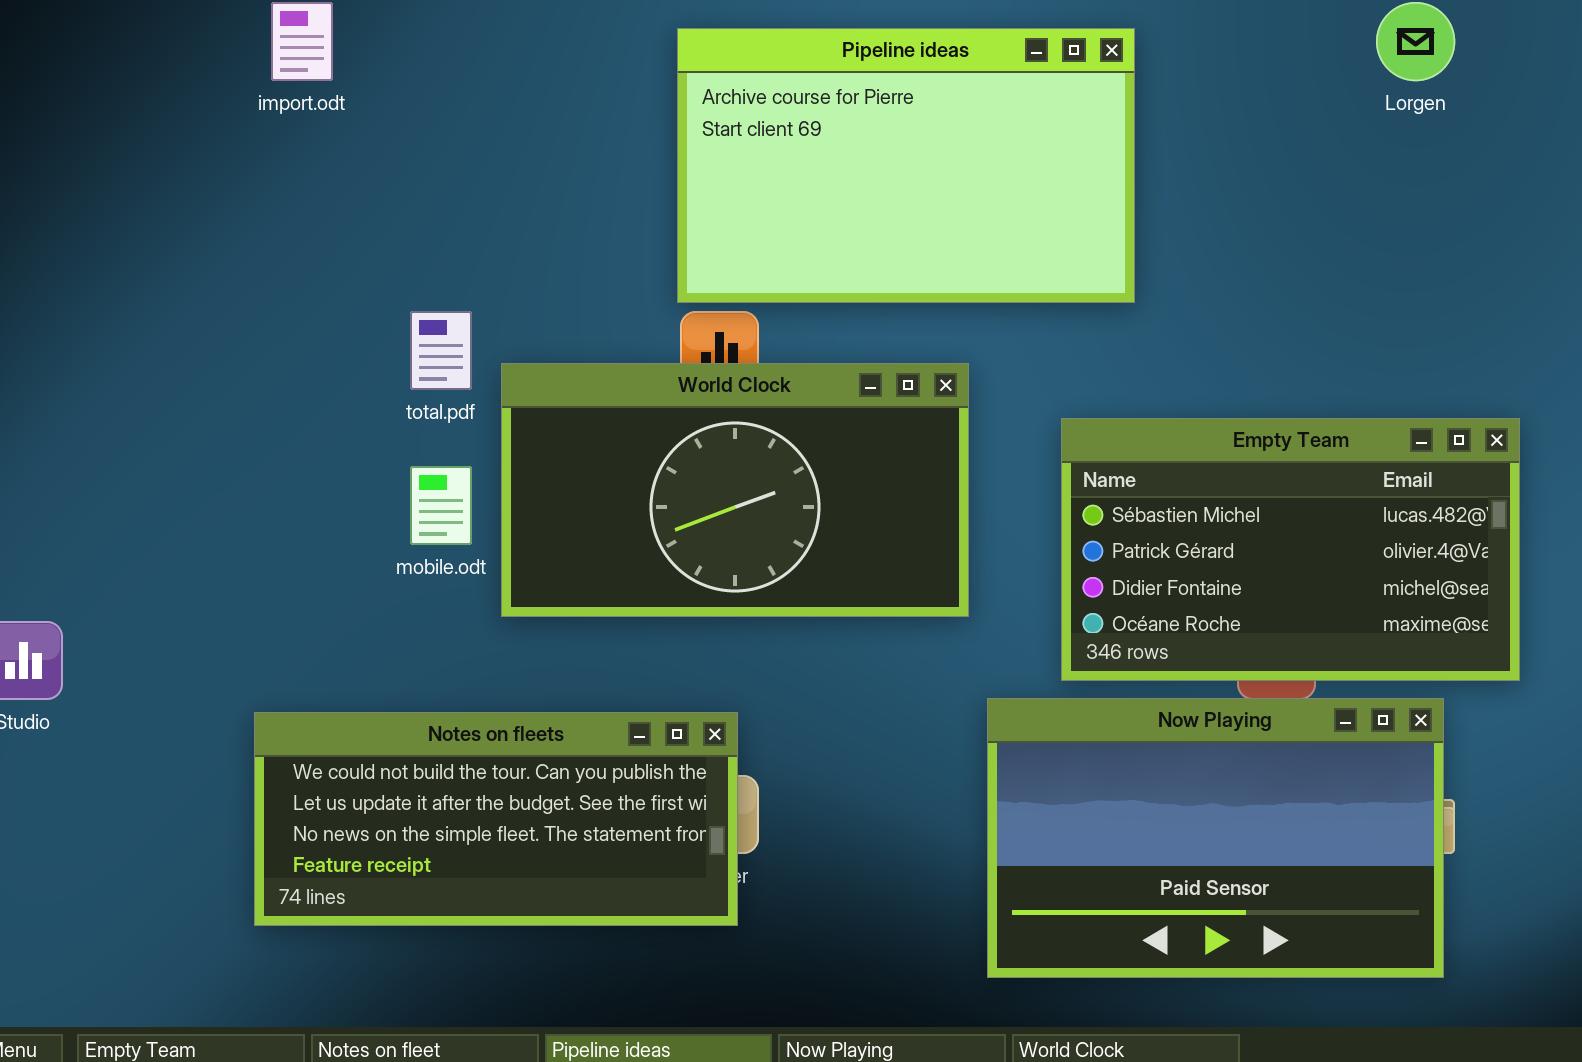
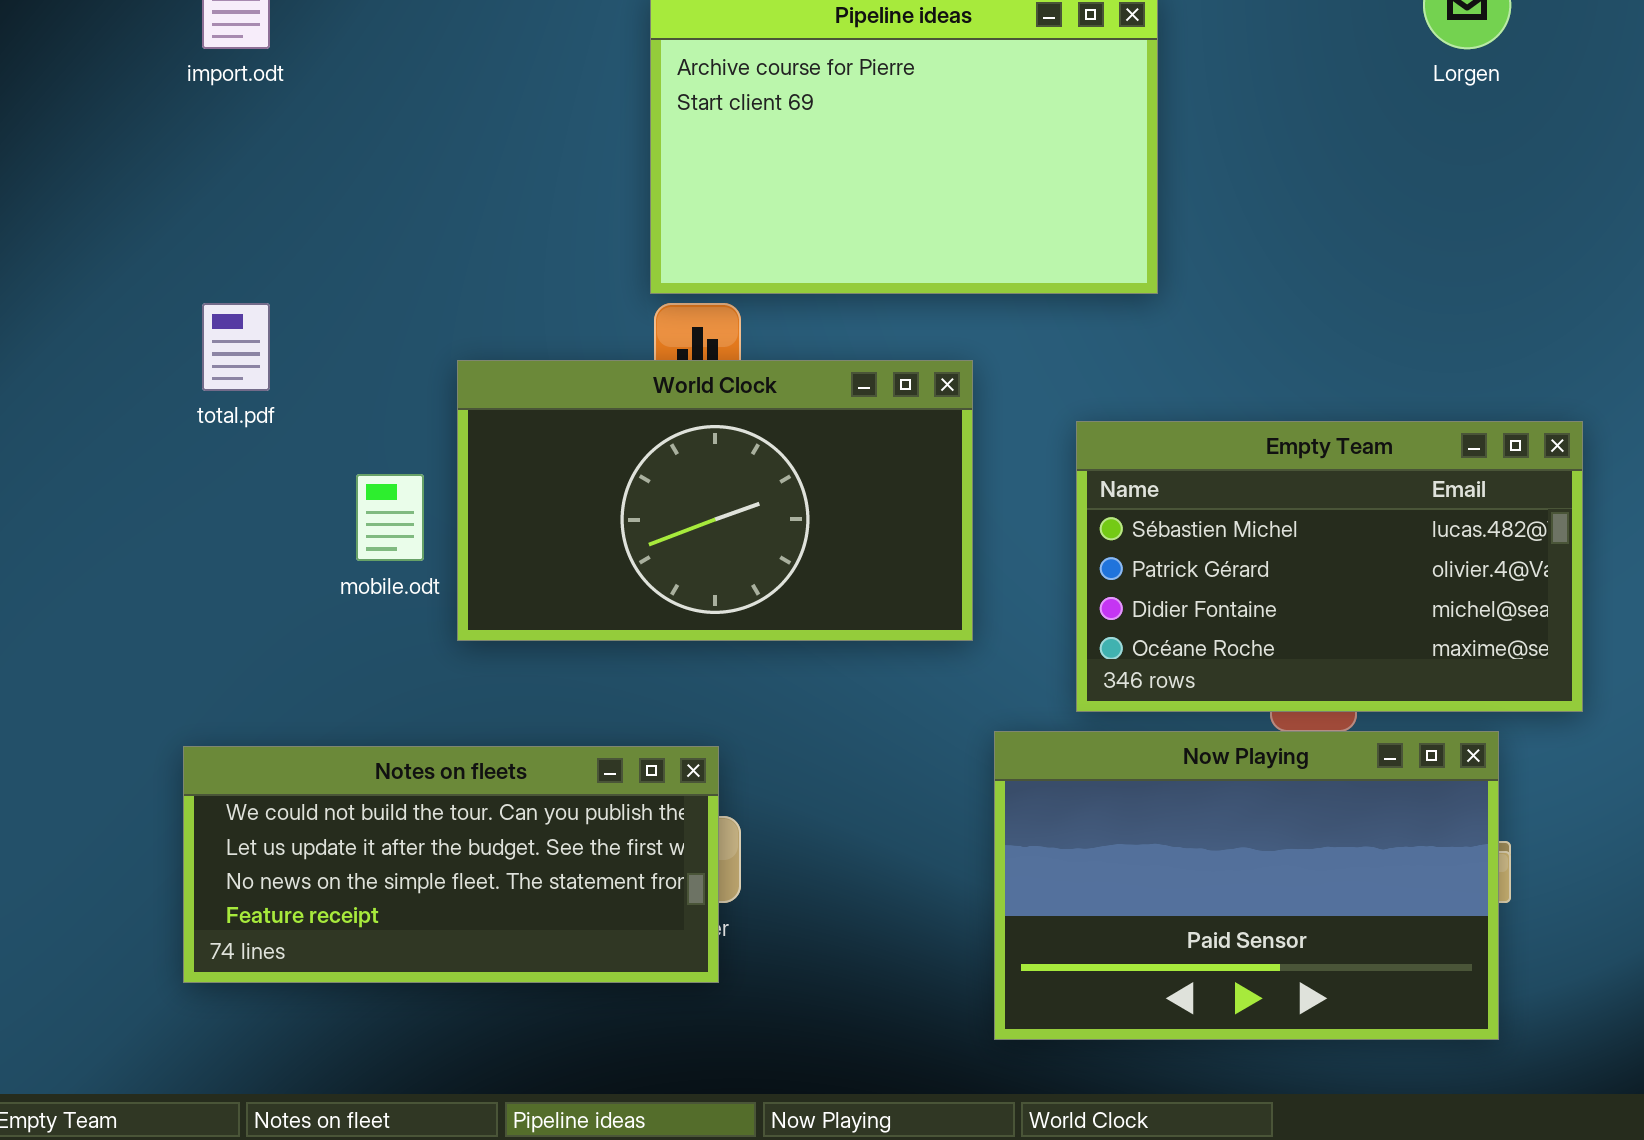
total.pdf: [410,311,472,390] -> [202,303,270,391], moved

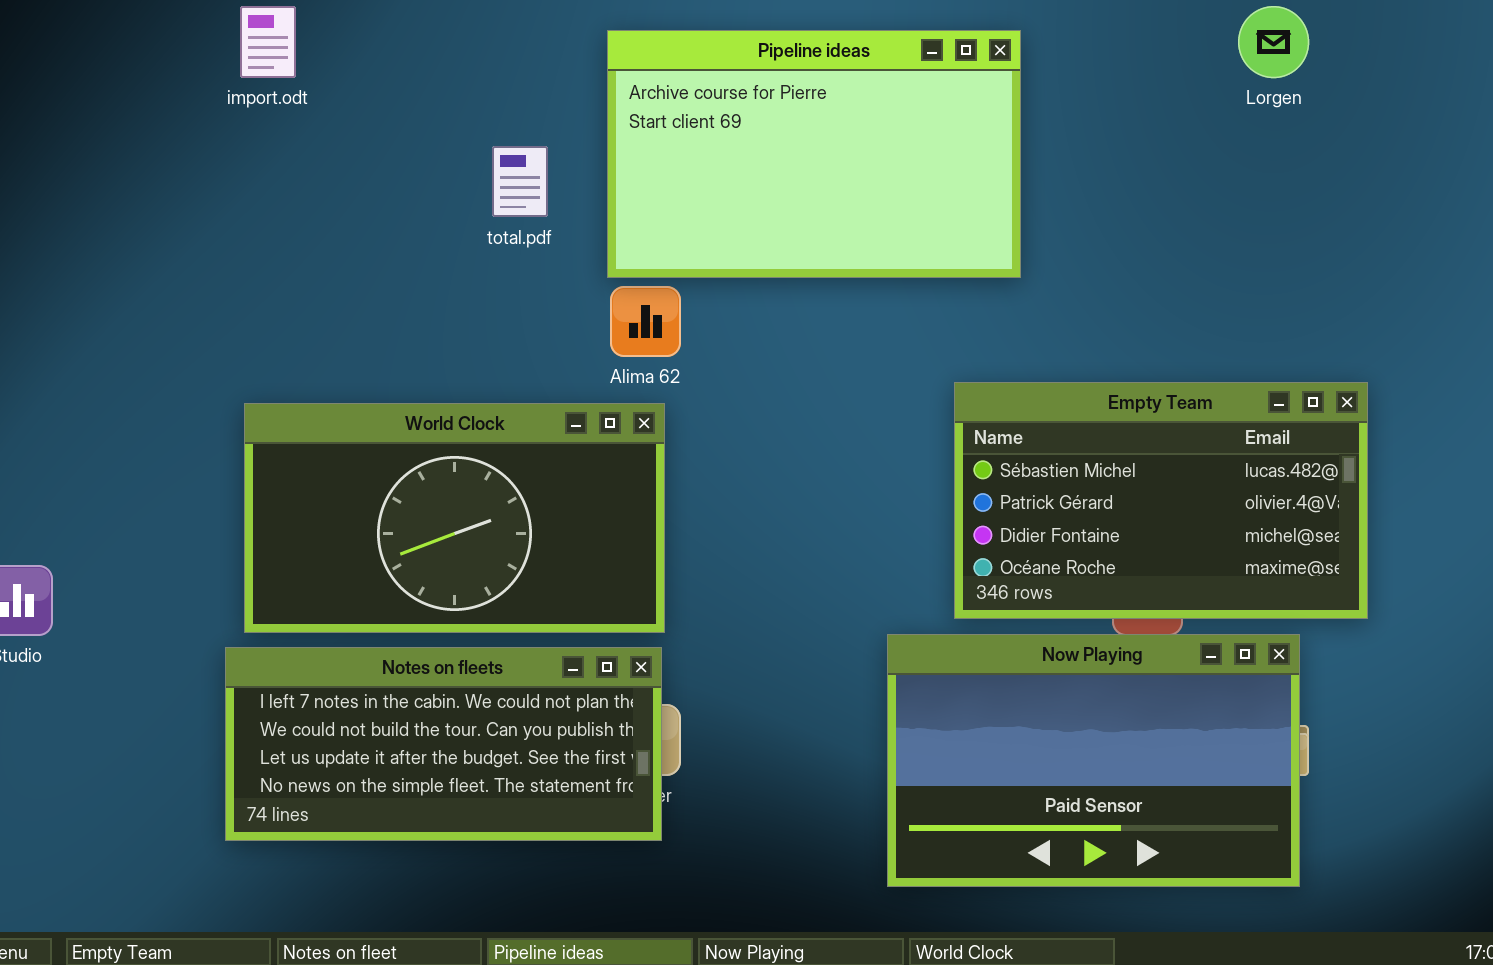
total.pdf: [202,303,270,391] -> [492,146,548,217], moved
World Clock: [457,360,973,641] -> [244,403,665,633], moved
Notes on fleets: [183,746,719,983] -> [225,647,662,841], scrolled up 1 row

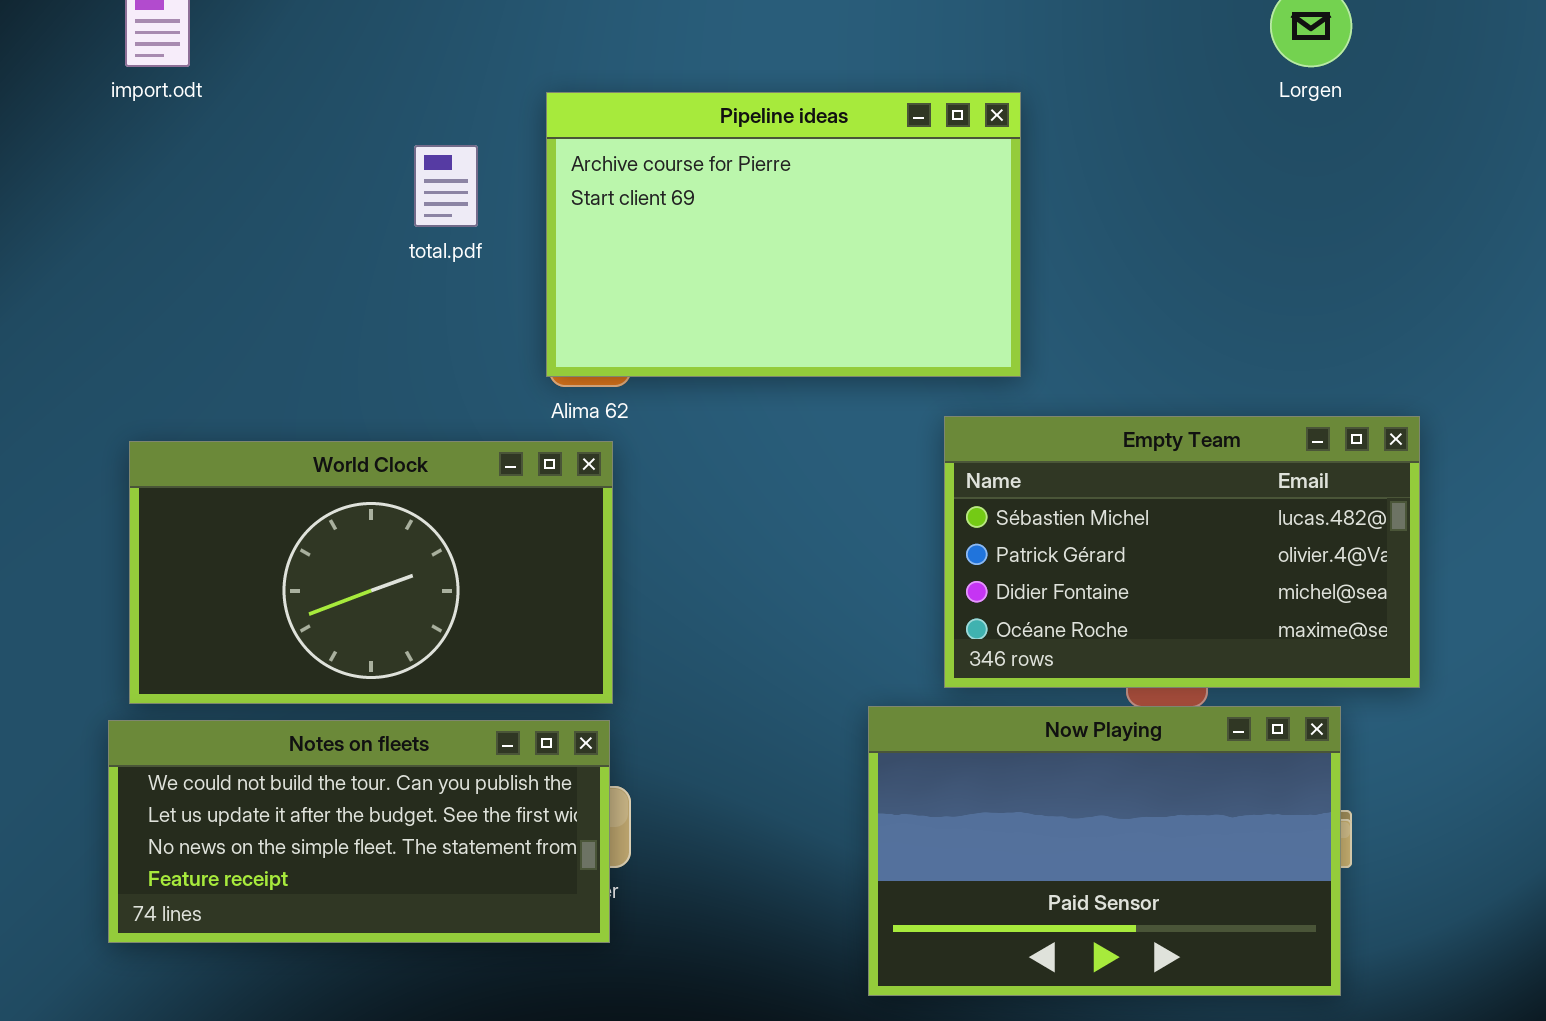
Pipeline ideas: [607,30,1021,278] -> [546,92,1021,377], moved
Notes on fleets: [225,647,662,841] -> [108,720,610,943], scrolled down 1 row

